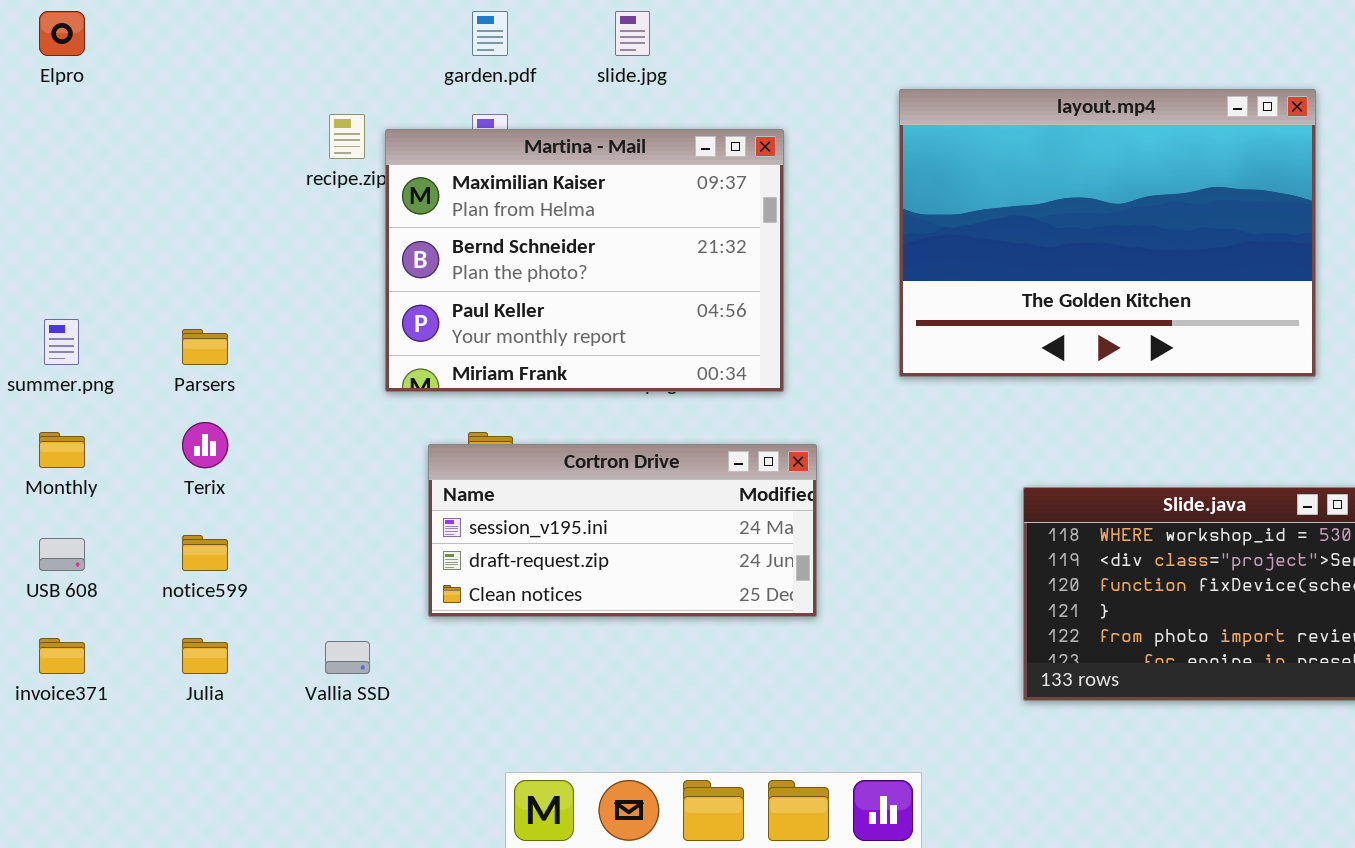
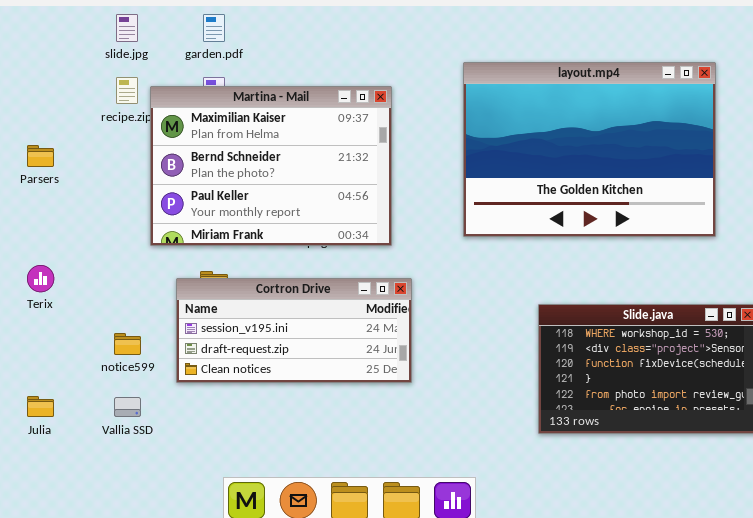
slide.jpg: [615,11,650,56] -> [116,14,138,42], moved
Parsers: [182,329,228,365] -> [27,145,54,167], moved
notice599: [182,535,228,571] -> [114,333,141,355], moved

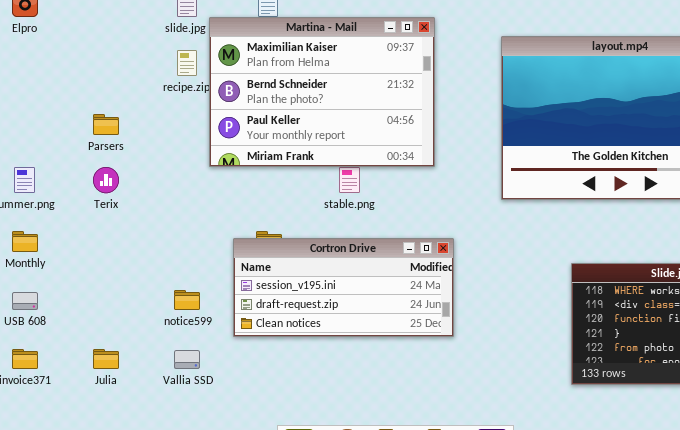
Martina - Mail: [150,86,392,246] -> [209,17,435,167], moved
Terix: [27,265,54,292] -> [93,167,119,193], moved

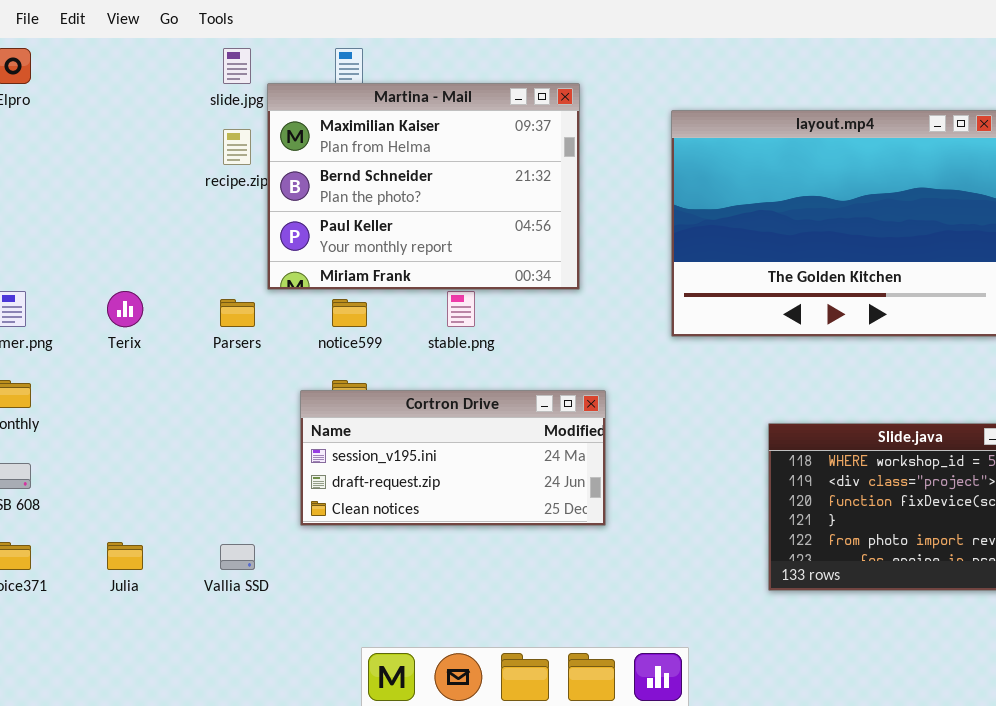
Parsers: [93,114,119,135] -> [220,299,255,327], moved
notice599: [174,290,200,310] -> [332,299,367,327], moved

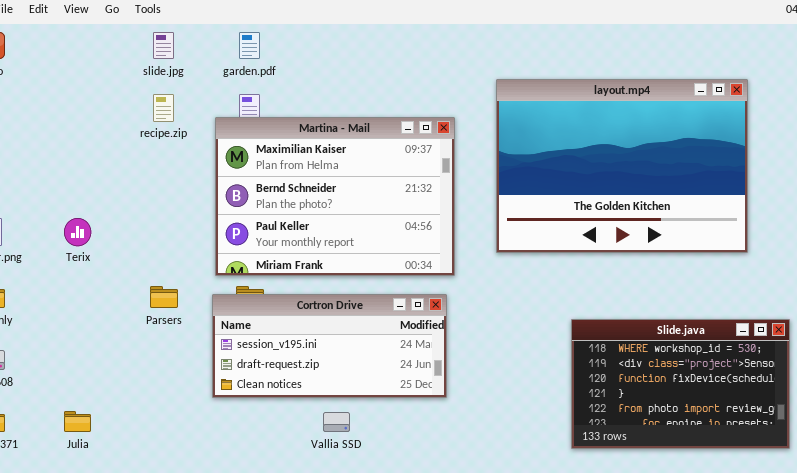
Martina - Mail: [267,83,580,290] -> [215,117,455,276], moved
Parsers: [220,299,255,327] -> [150,286,178,308], moved
Vallia SSD: [220,544,255,570] -> [323,412,350,432], moved

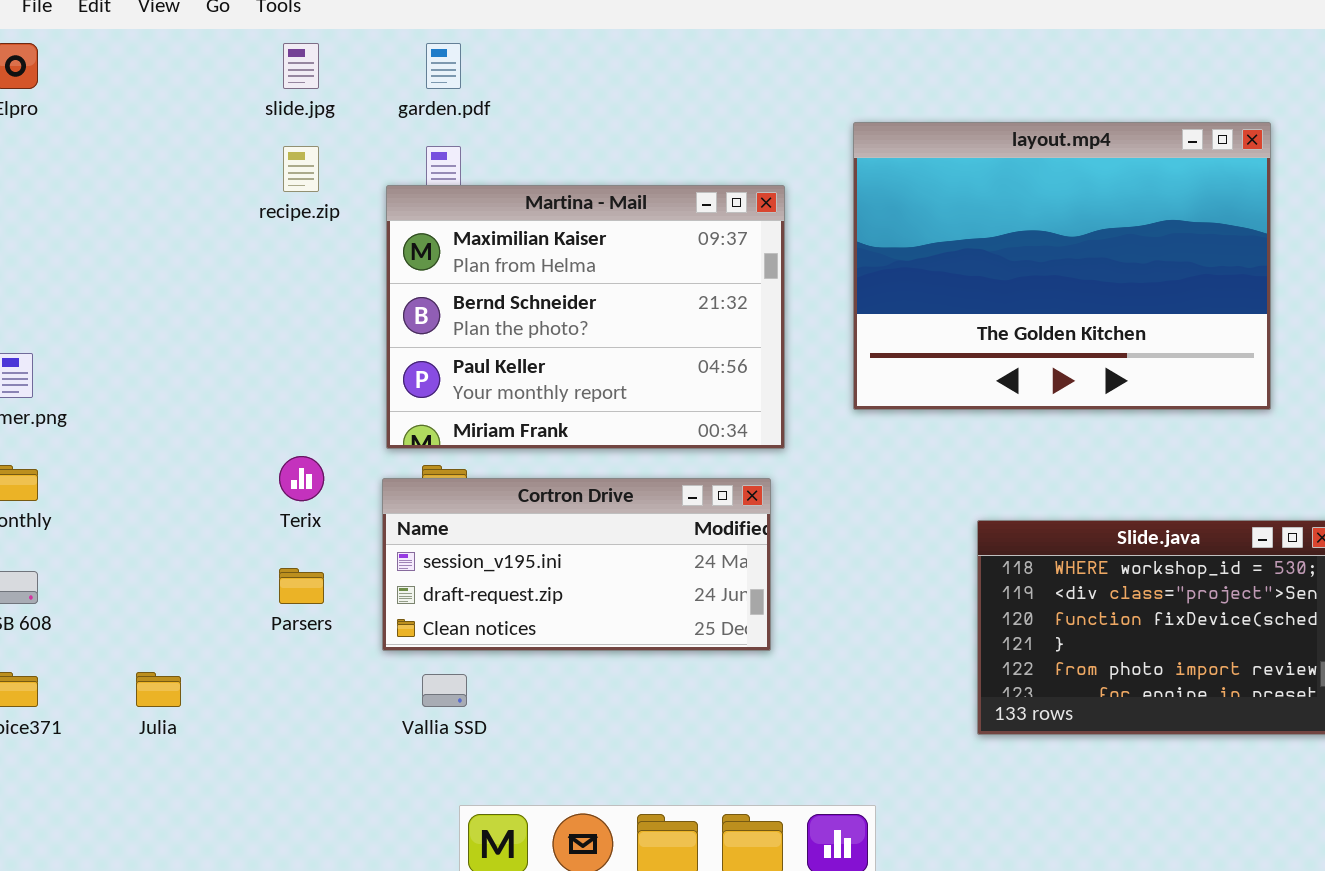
Terix: [64,218,91,246] -> [279,456,324,501], moved
Parsers: [150,286,178,308] -> [279,568,324,604], moved
Vallia SSD: [323,412,350,432] -> [422,674,467,707], moved

